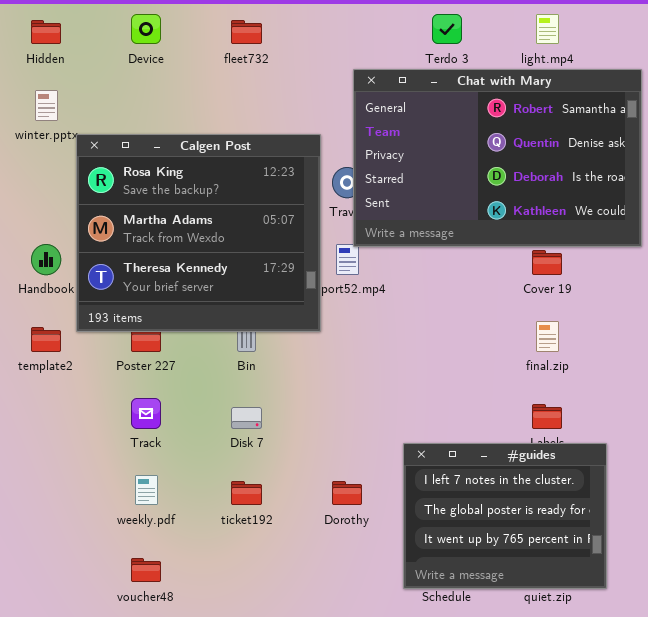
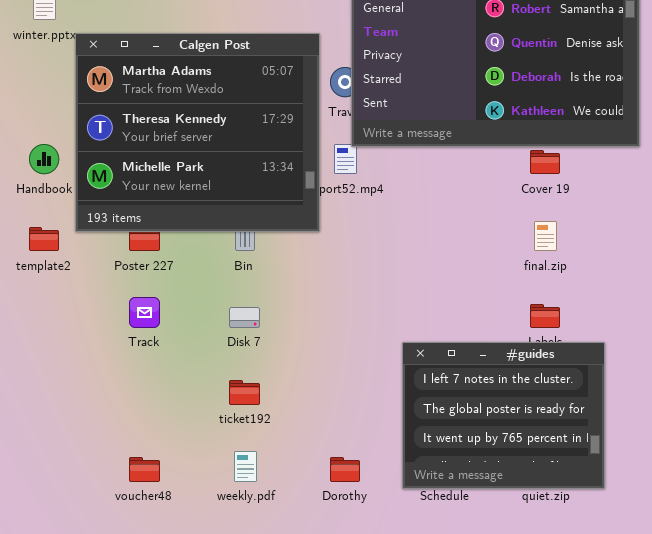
Calgen Post: [76,134,321,332] -> [75,33,320,232], scrolled down 1 row
weekly.pdf: [135,475,158,505] -> [234,451,257,482], moved
Dorothy: [332,481,362,505] -> [330,457,360,482], moved

